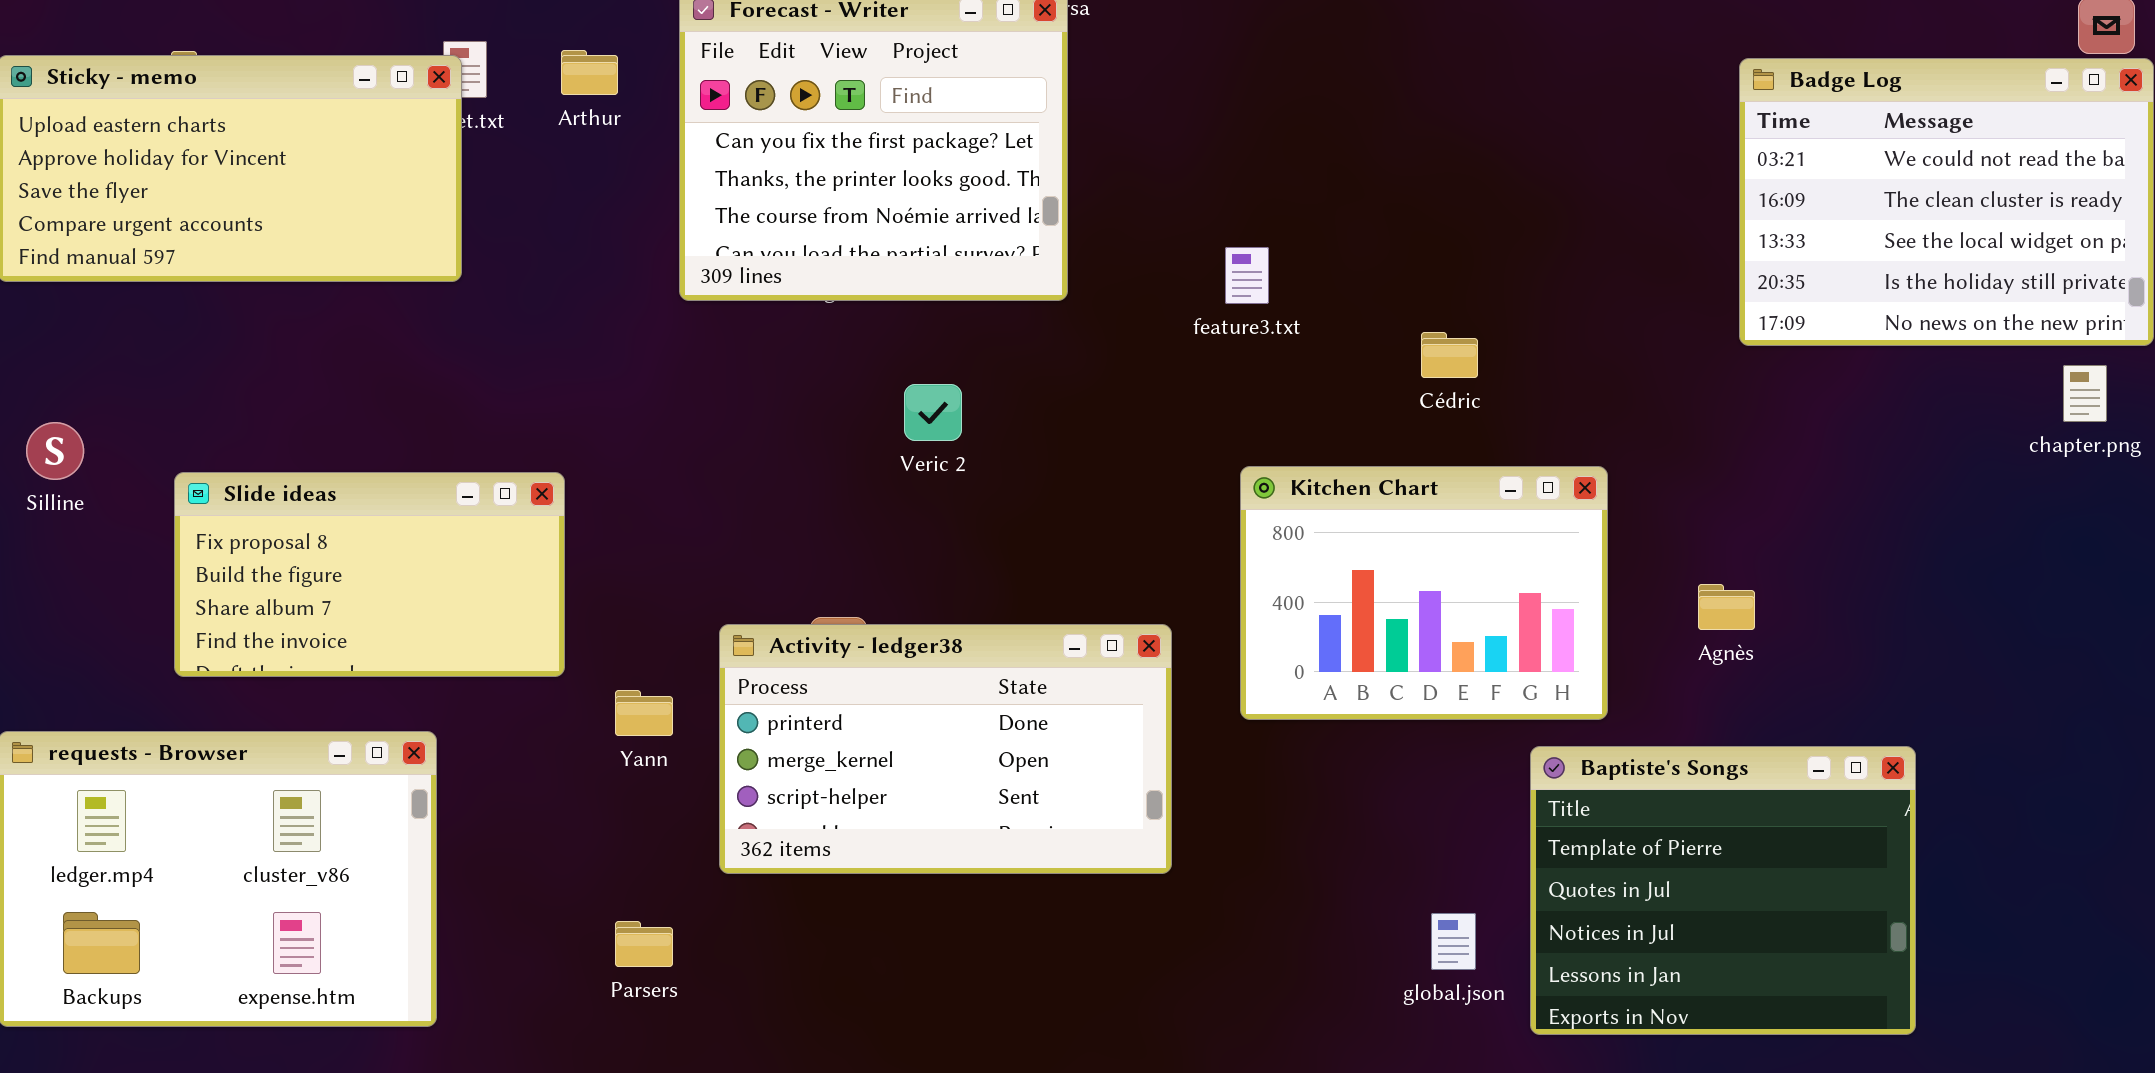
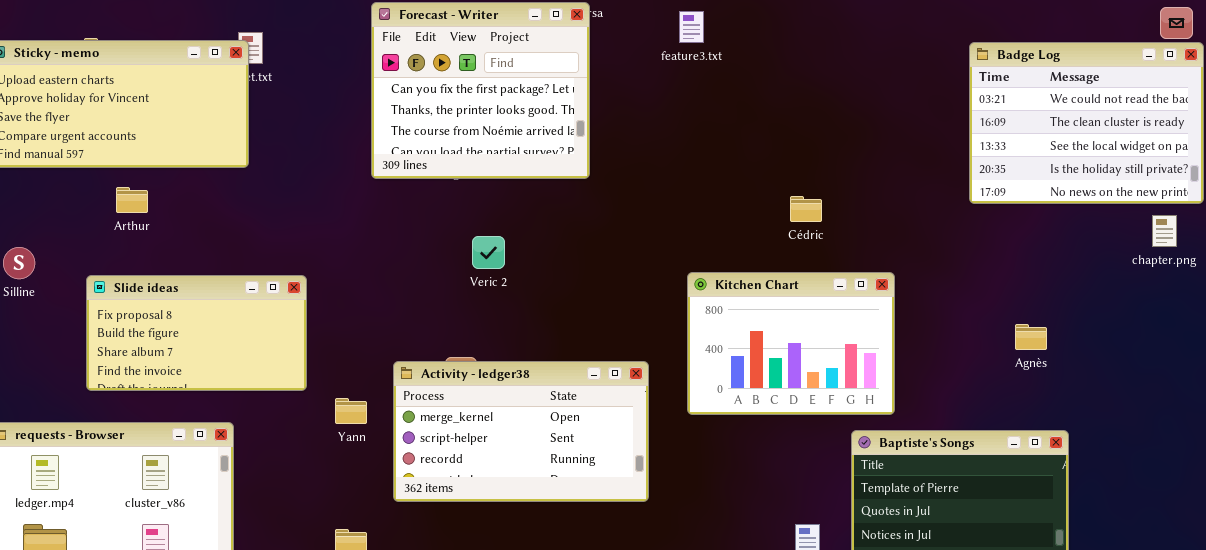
Arthur: [561,50,618,95] -> [116,187,148,213], moved
feature3.txt: [1225,247,1269,304] -> [679,11,704,43], moved
Veric 2: [904,384,962,441] -> [472,236,505,269], moved
Agnès: [1698,584,1755,630] -> [1015,324,1047,350], moved
Activity - ledger38: [719,624,1172,874] -> [393,361,649,502], scrolled down 1 row

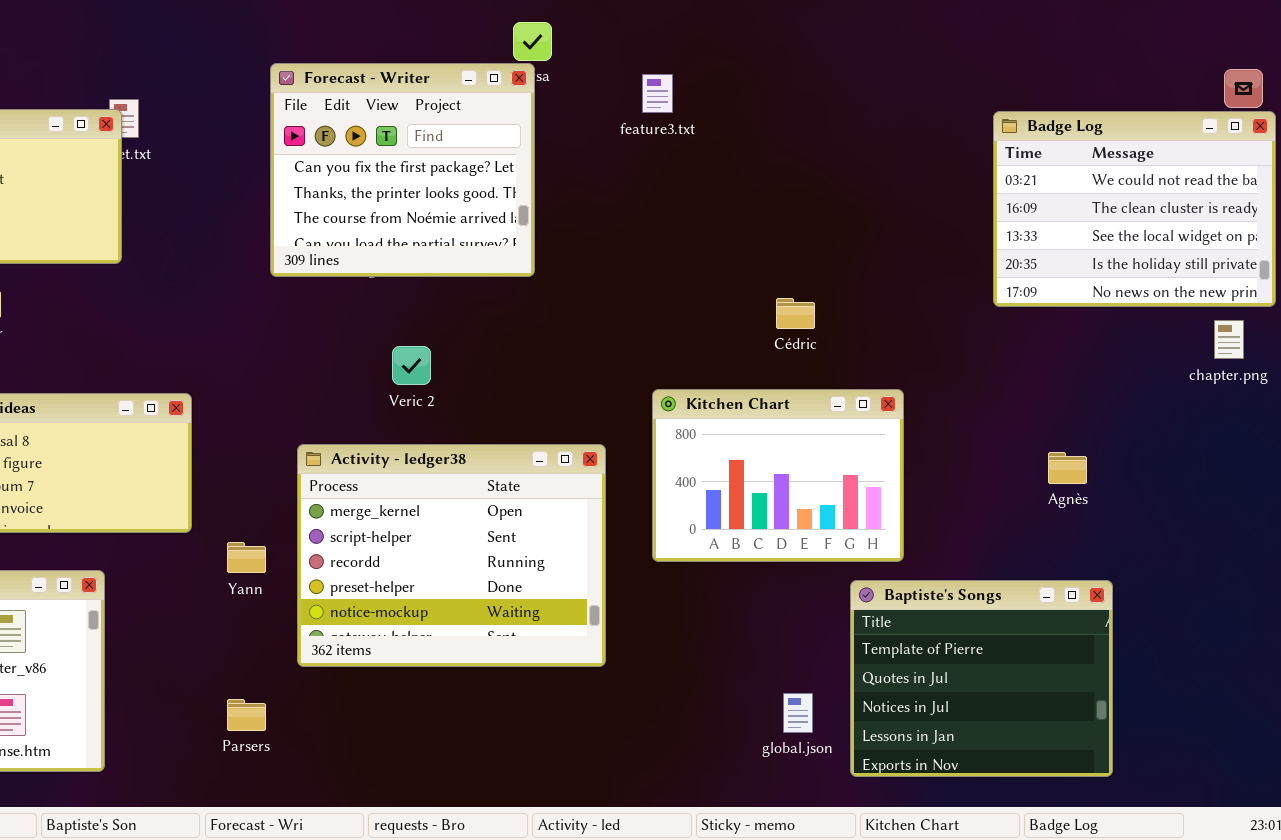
Activity - ledger38: [393,361,649,502] -> [297,444,606,667], resized

